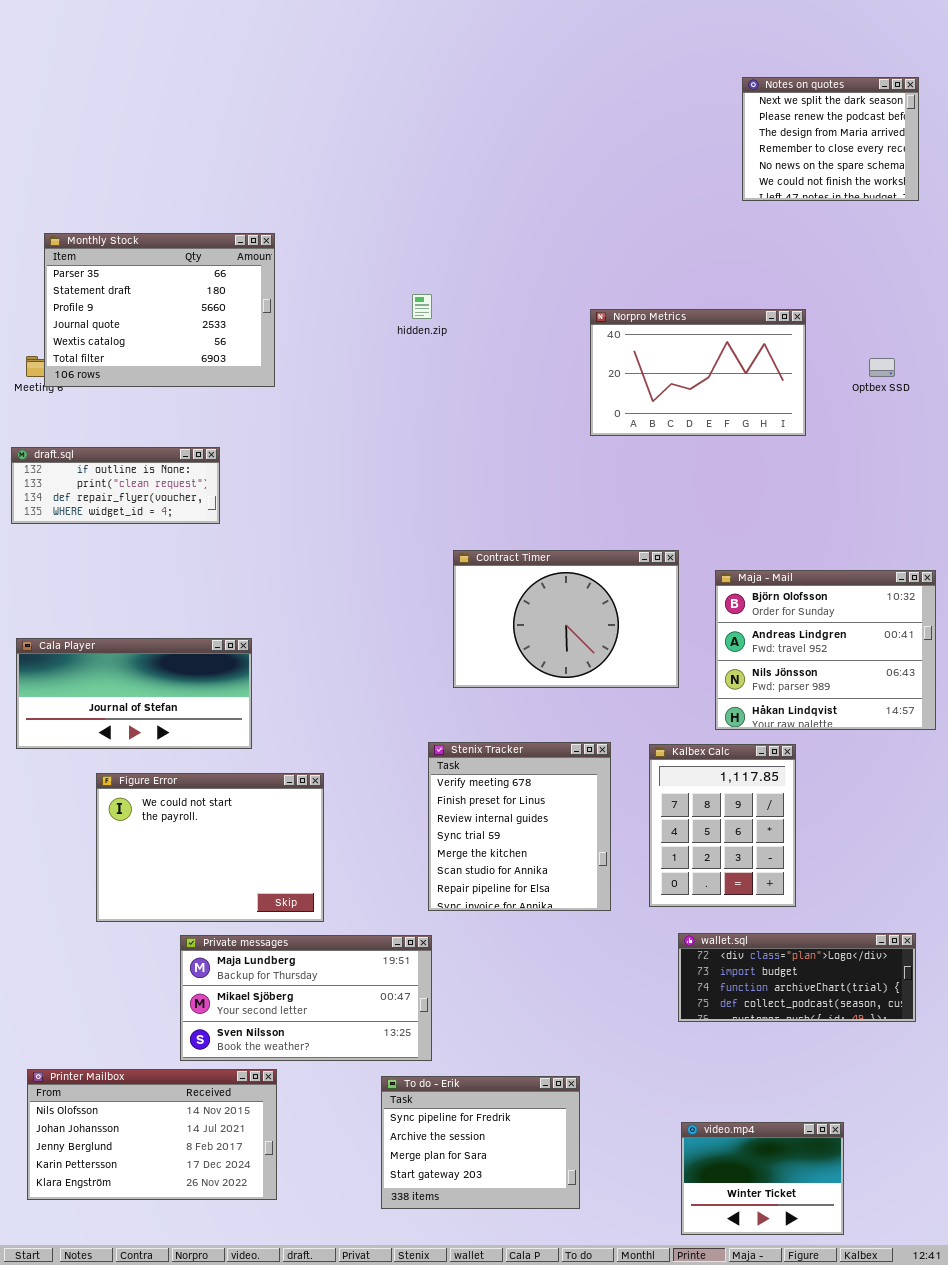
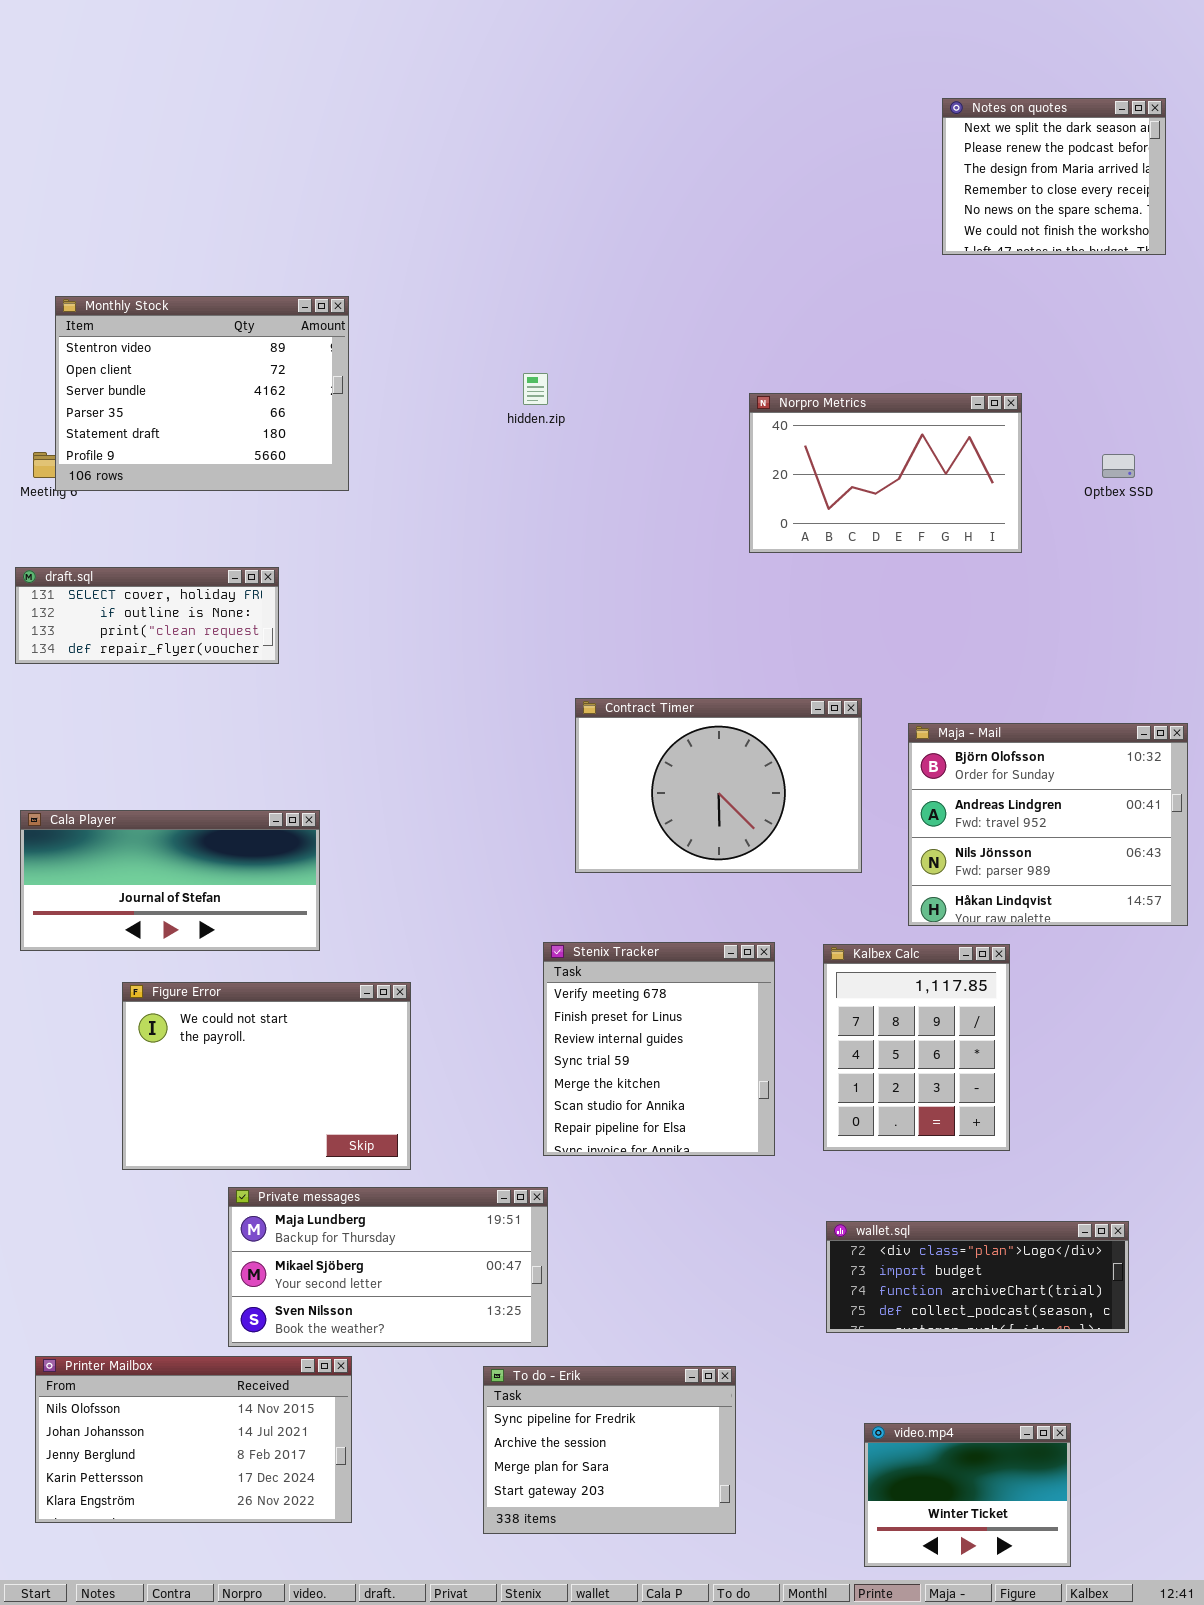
Monthly Stock: [44,233,275,387] -> [55,296,349,491], scrolled up 3 rows
draft.sql: [11,447,220,524] -> [15,567,279,664], scrolled up 1 row
wallet.sql: [678,933,916,1022] -> [826,1221,1129,1333], moved

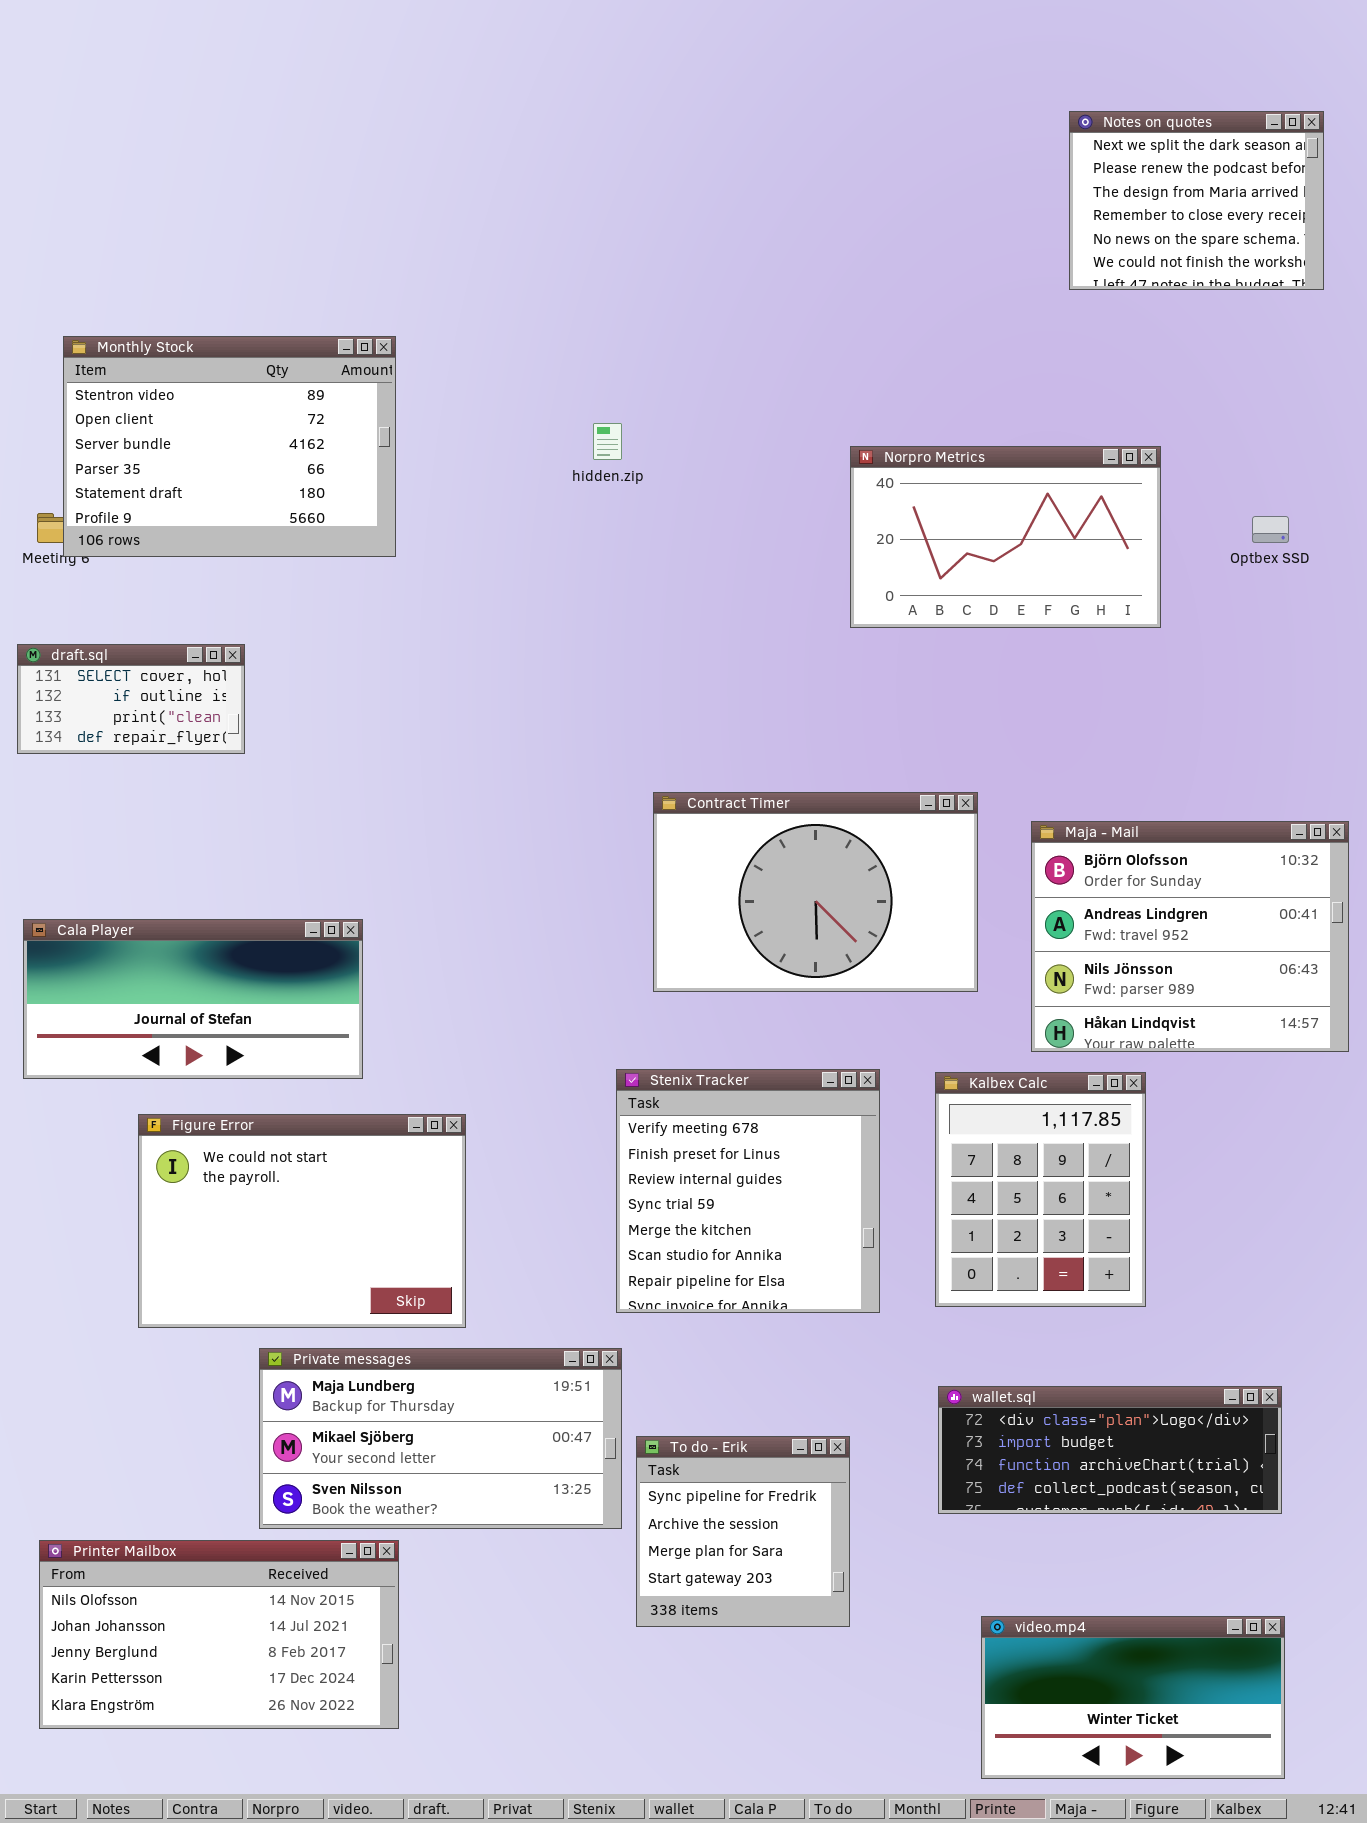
draft.sql: [15,567,279,664] -> [17,644,245,754], resized
To do - Erik: [483,1366,736,1534] -> [636,1436,850,1627], moved, resized
video.mp4: [864,1423,1071,1567] -> [981,1616,1285,1779], resized

